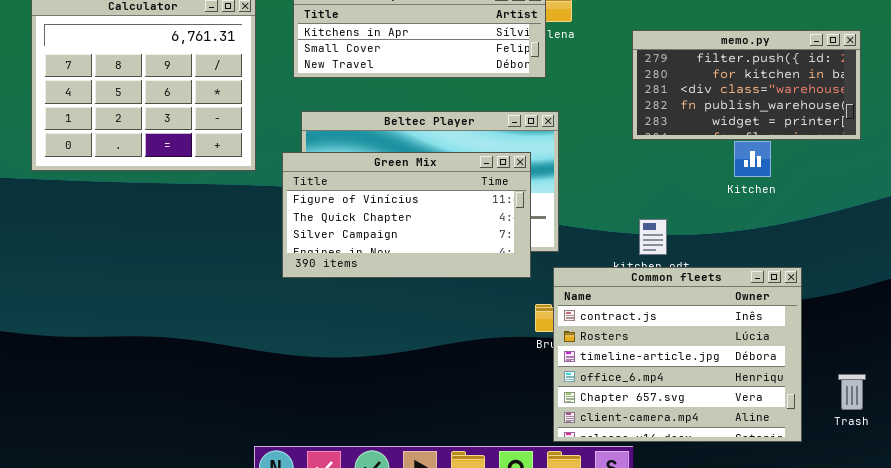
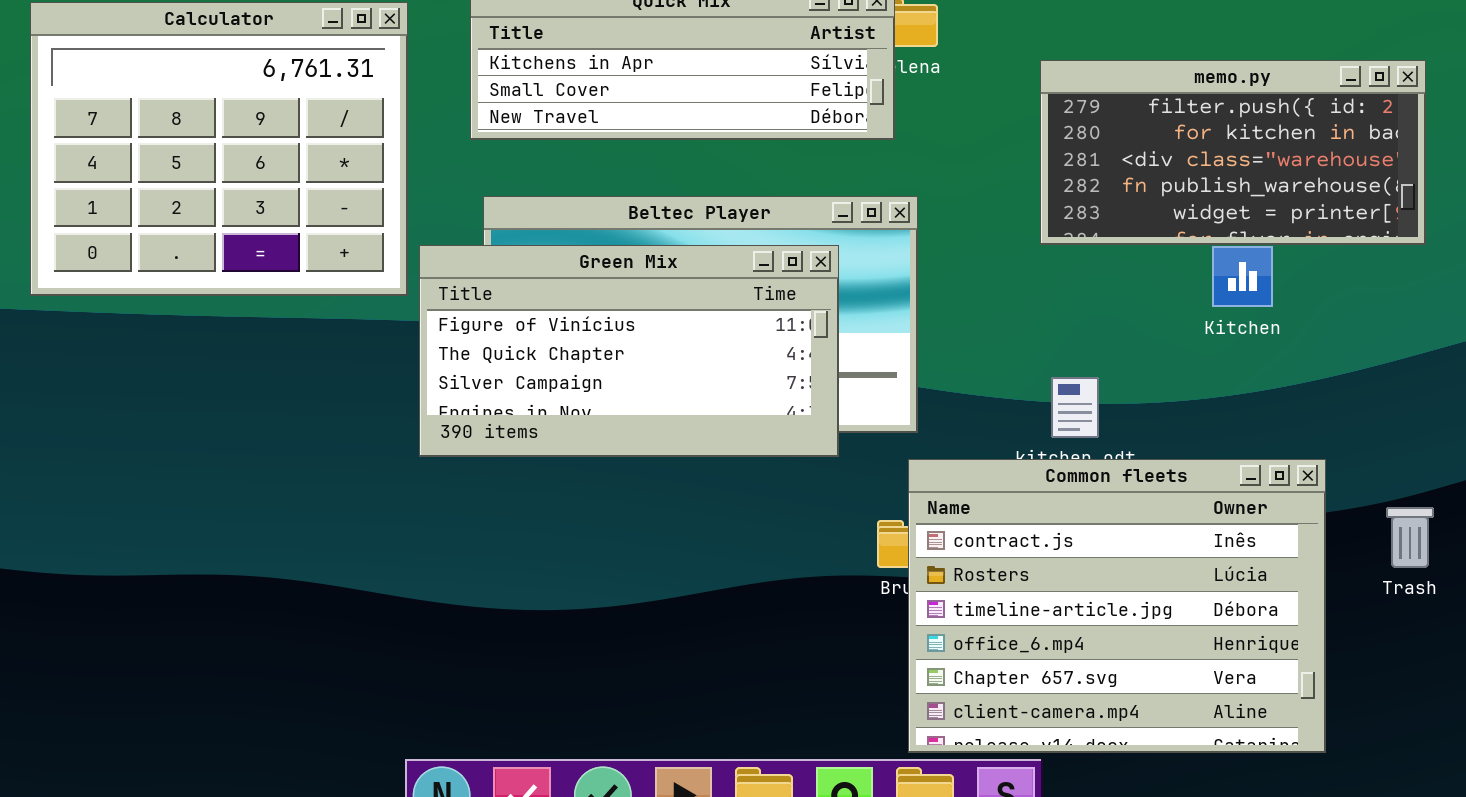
Green Mix: [282,152,531,278] -> [419,245,839,457], moved
Trash: [838,374,866,410] -> [1386,507,1434,568], moved

